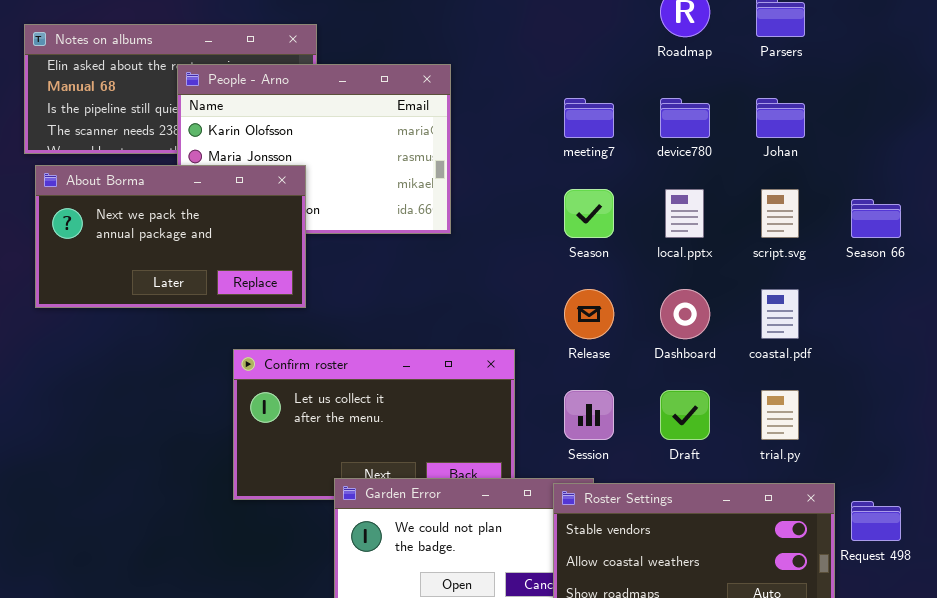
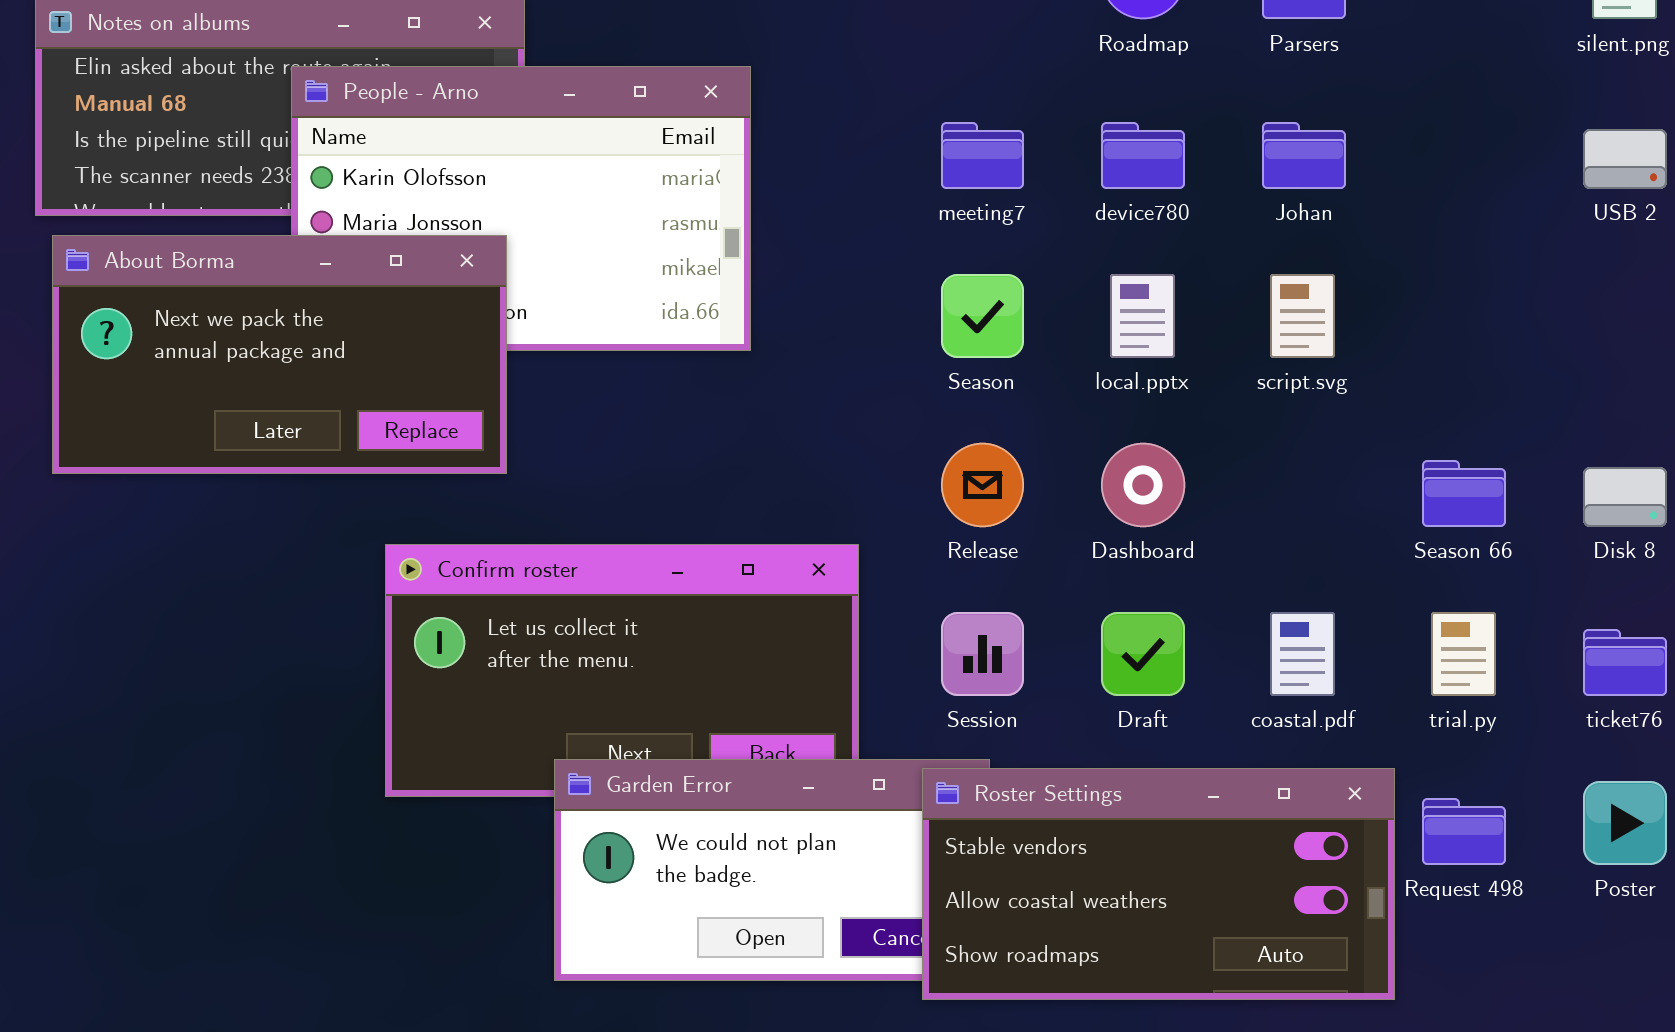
Season 66: [851,199,901,238] -> [1422,460,1506,527], moved
coastal.pdf: [761,289,799,339] -> [1270,612,1335,696], moved
trial.py: [761,390,799,440] -> [1431,612,1496,696], moved

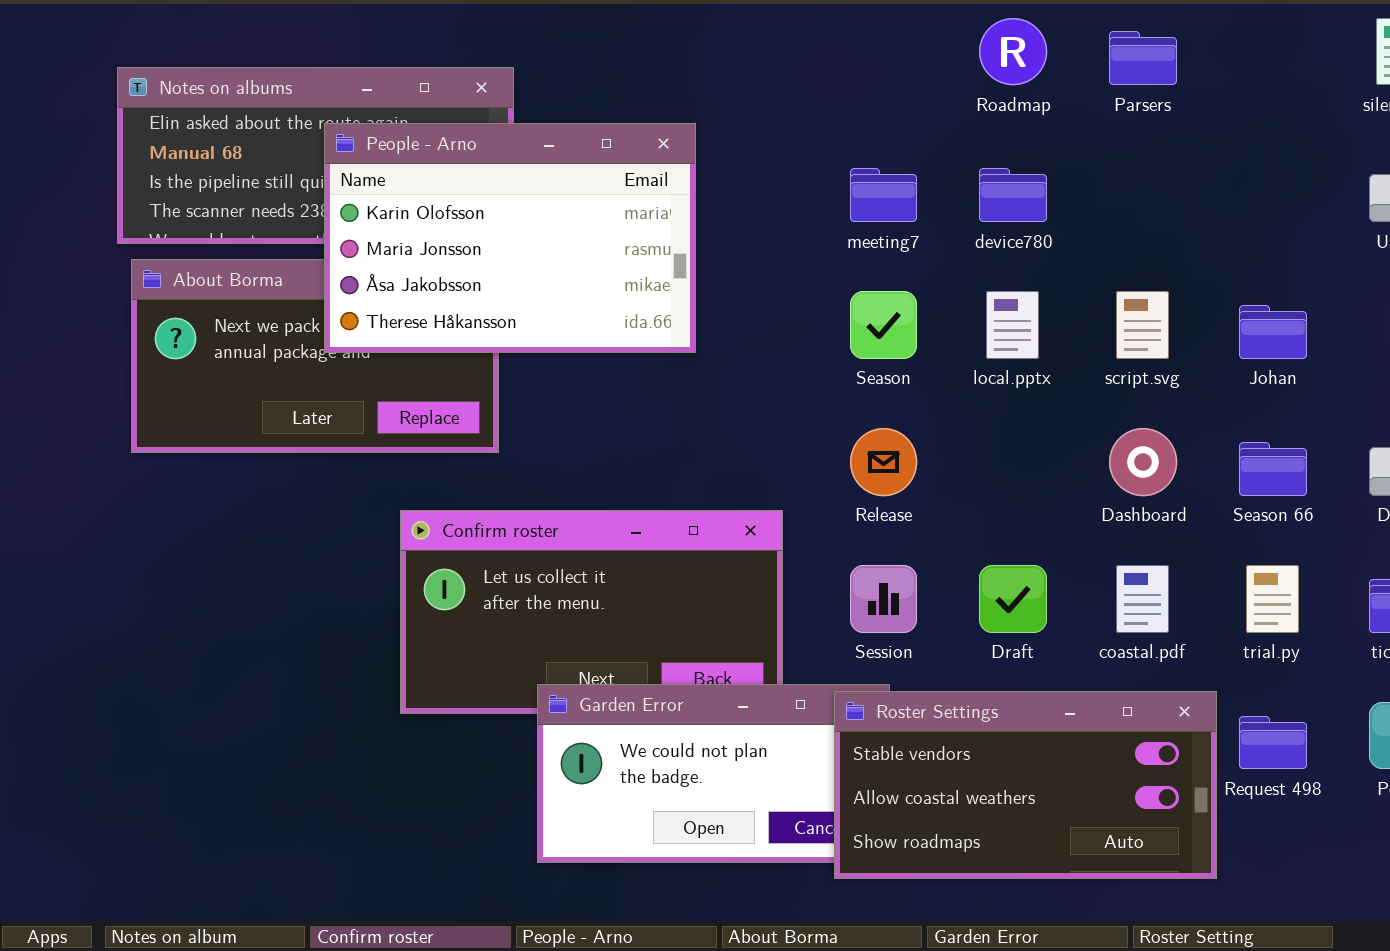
People - Arno: [291,66,751,351] -> [324,123,696,353], raised
Johan: [1262,122,1346,189] -> [1239,305,1307,359], moved
Dashboard: [1101,443,1185,527] -> [1109,428,1177,496], moved

